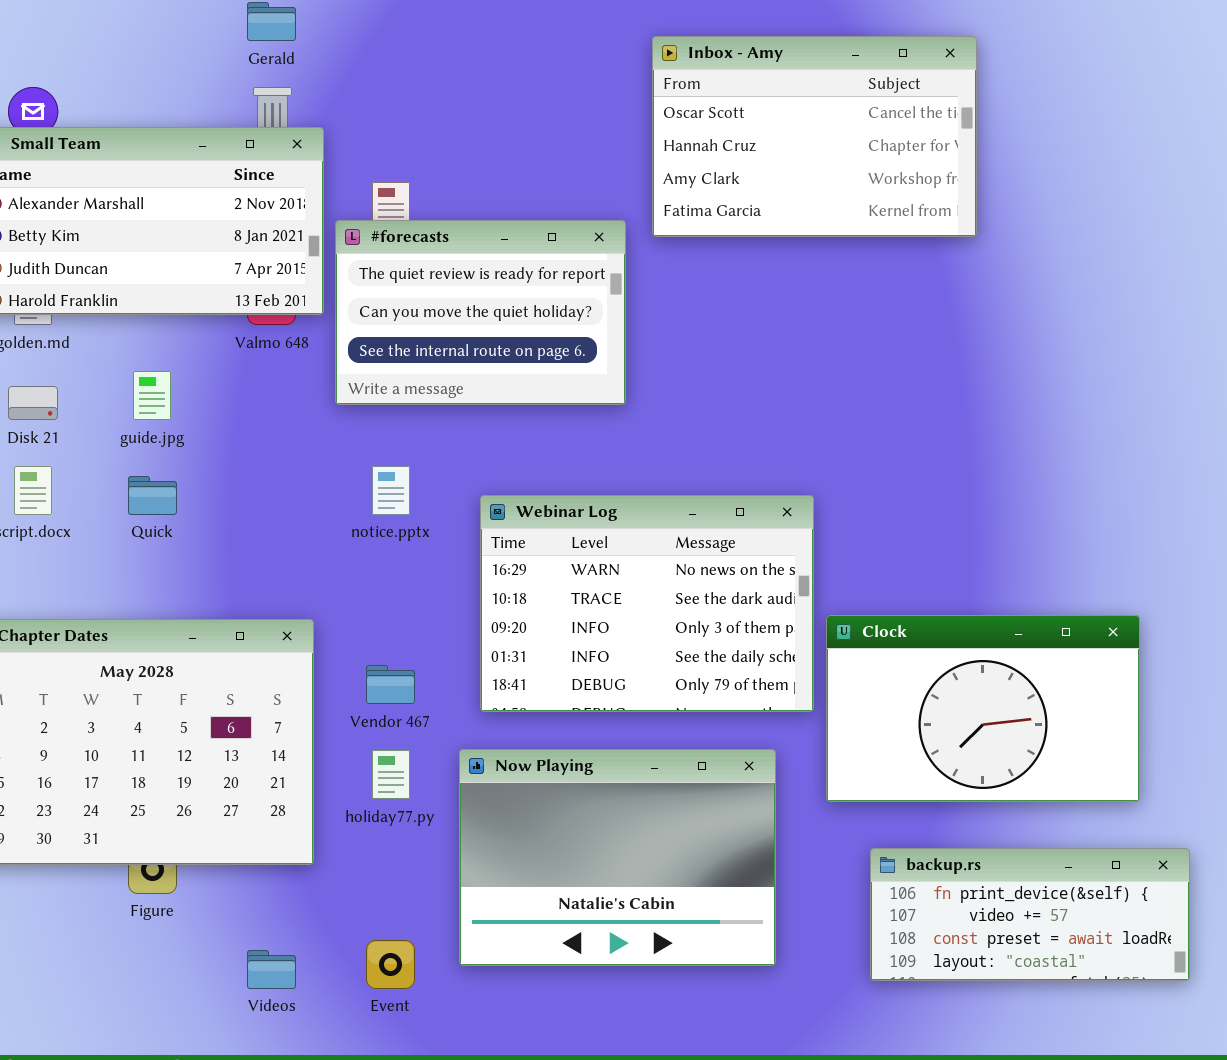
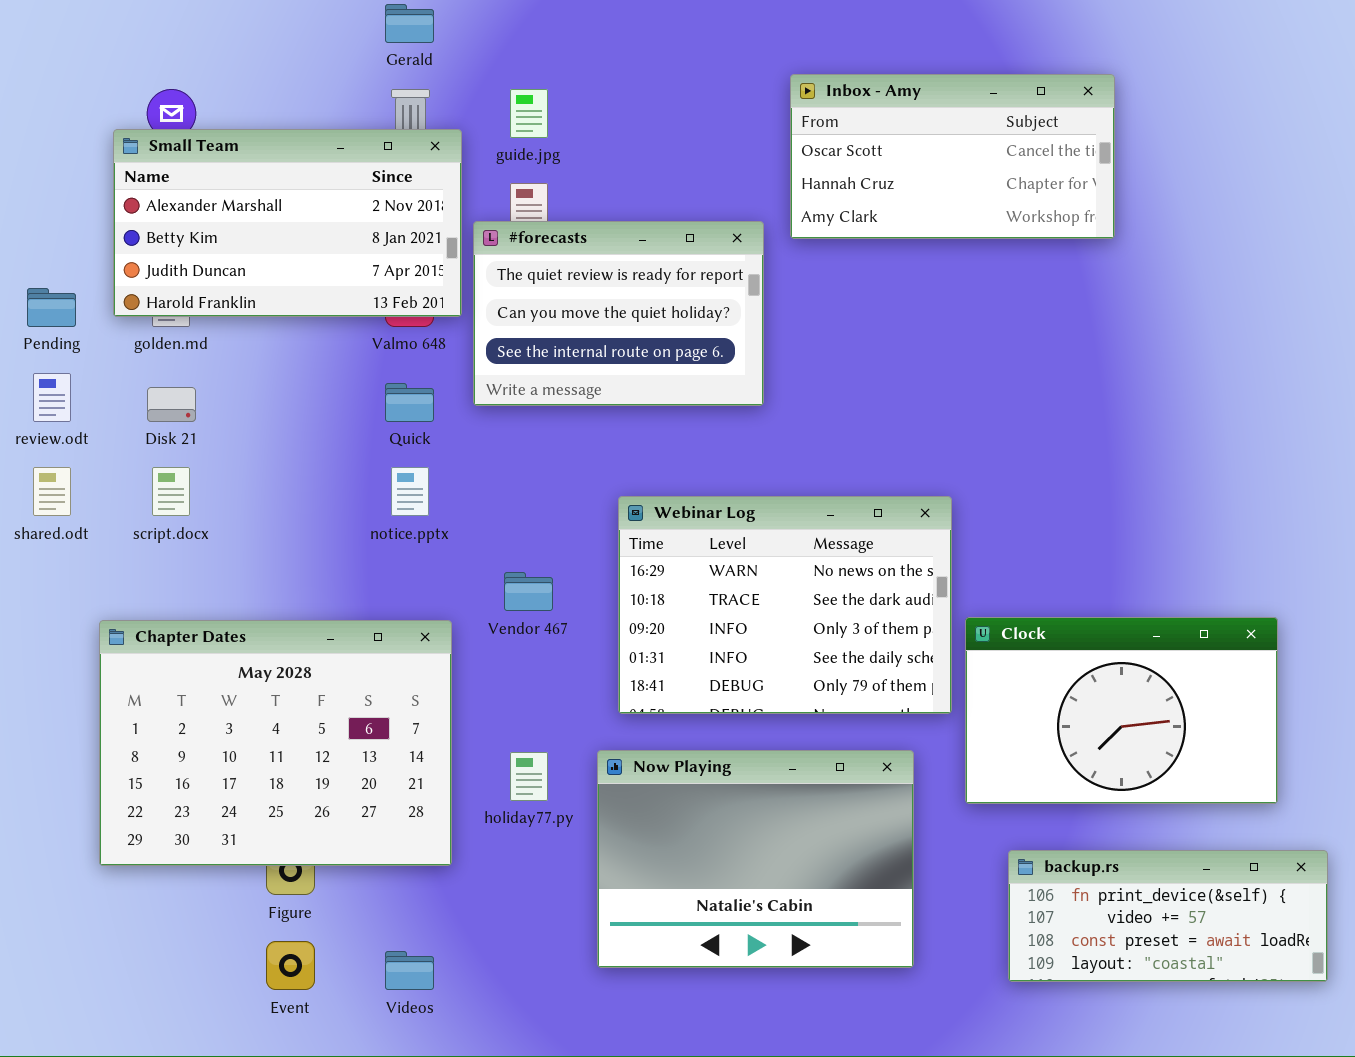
Inbox - Amy: [652,36,977,237] -> [790,74,1115,239], resized
guide.jpg: [133,371,171,420] -> [510,89,548,138], moved
notice.pptx: [372,466,410,515] -> [391,467,429,516], moved
Quick: [128,476,177,515] -> [385,383,434,422], moved
Vendor 467: [366,665,415,704] -> [504,572,553,611], moved
Event: [366,940,415,989] -> [266,941,315,990], moved

